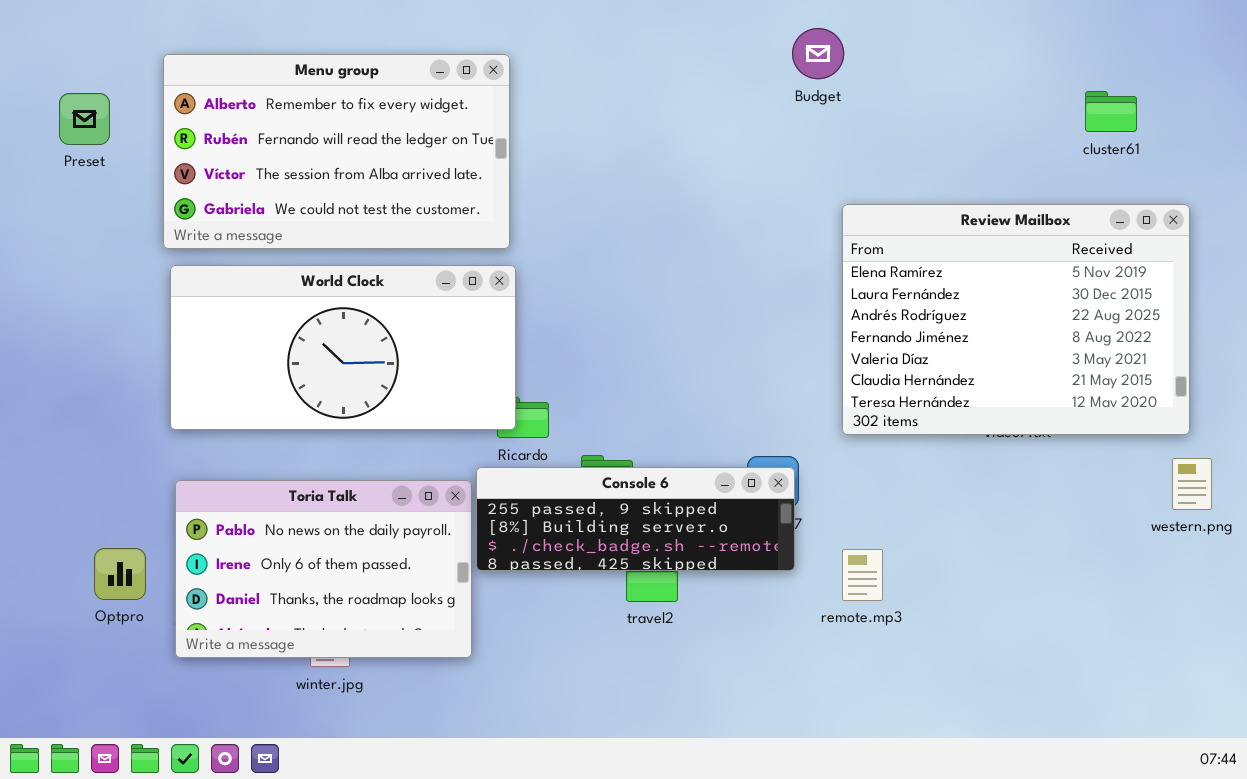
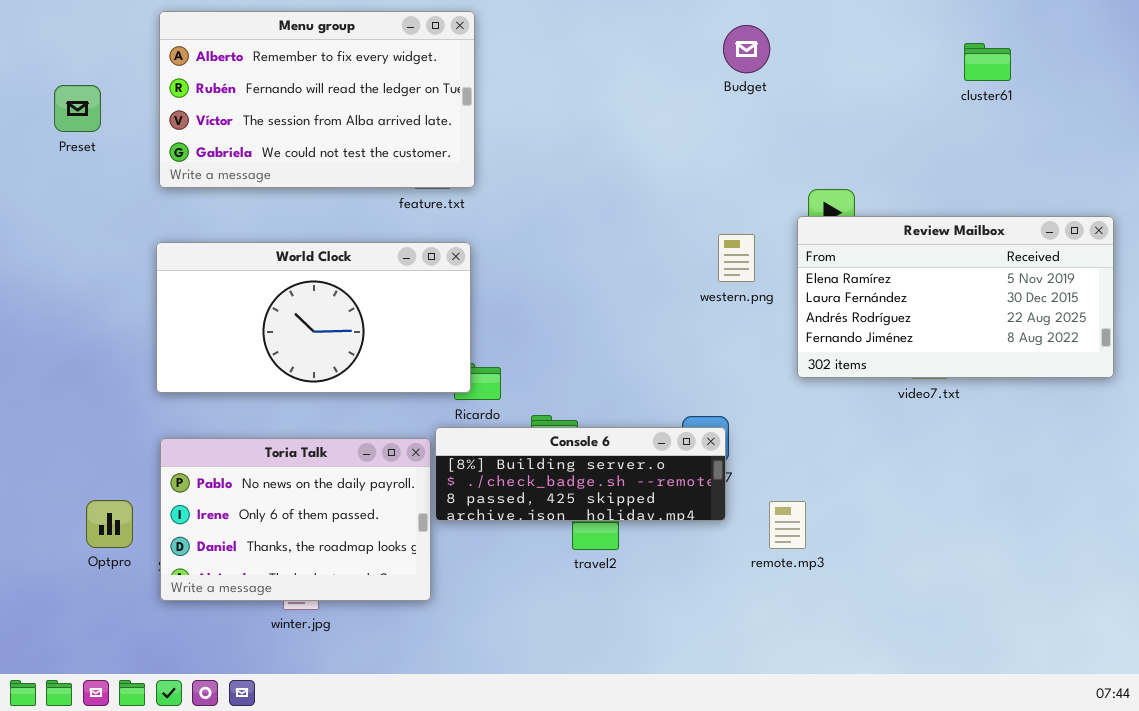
Menu group: [163,54,510,249] -> [159,11,475,188], moved
cluster61: [1085,91,1137,132] -> [964,43,1011,81], moved
Review Mailbox: [842,204,1190,435] -> [797,216,1114,378], moved, resized
western.png: [1172,458,1212,510] -> [718,234,755,282], moved
Console 6: [476,467,795,571] -> [435,427,726,521], scrolled down 1 row

